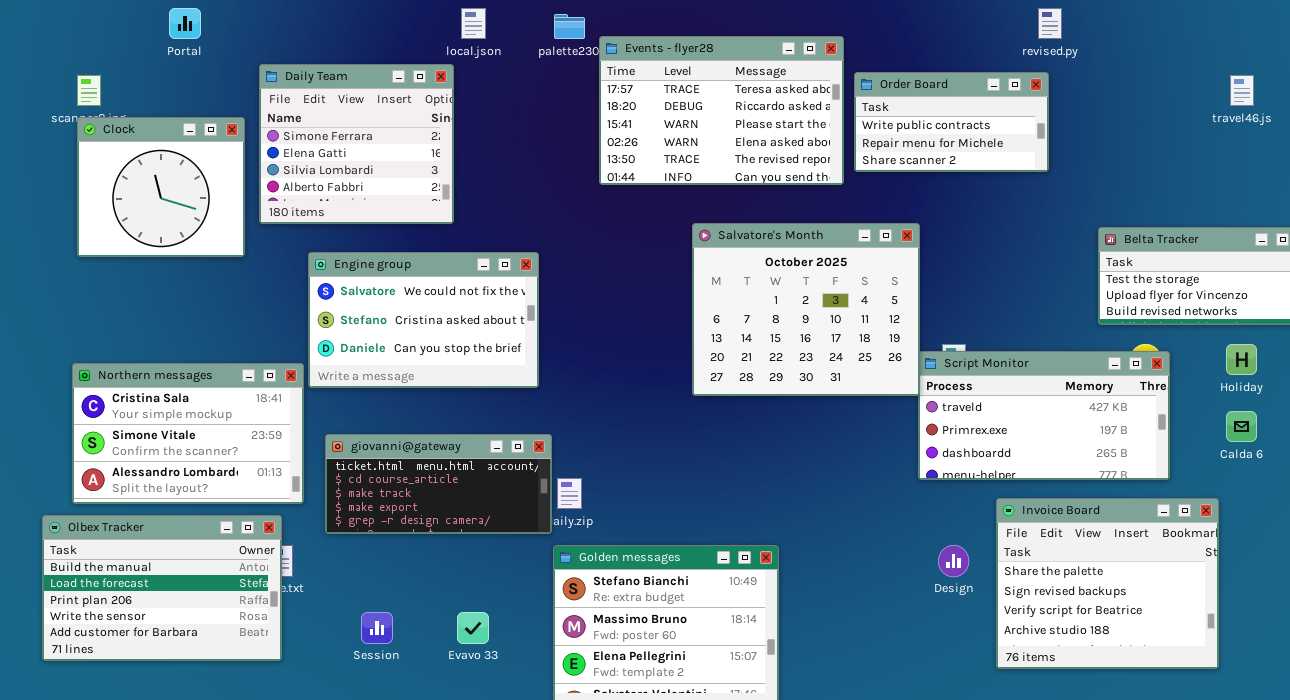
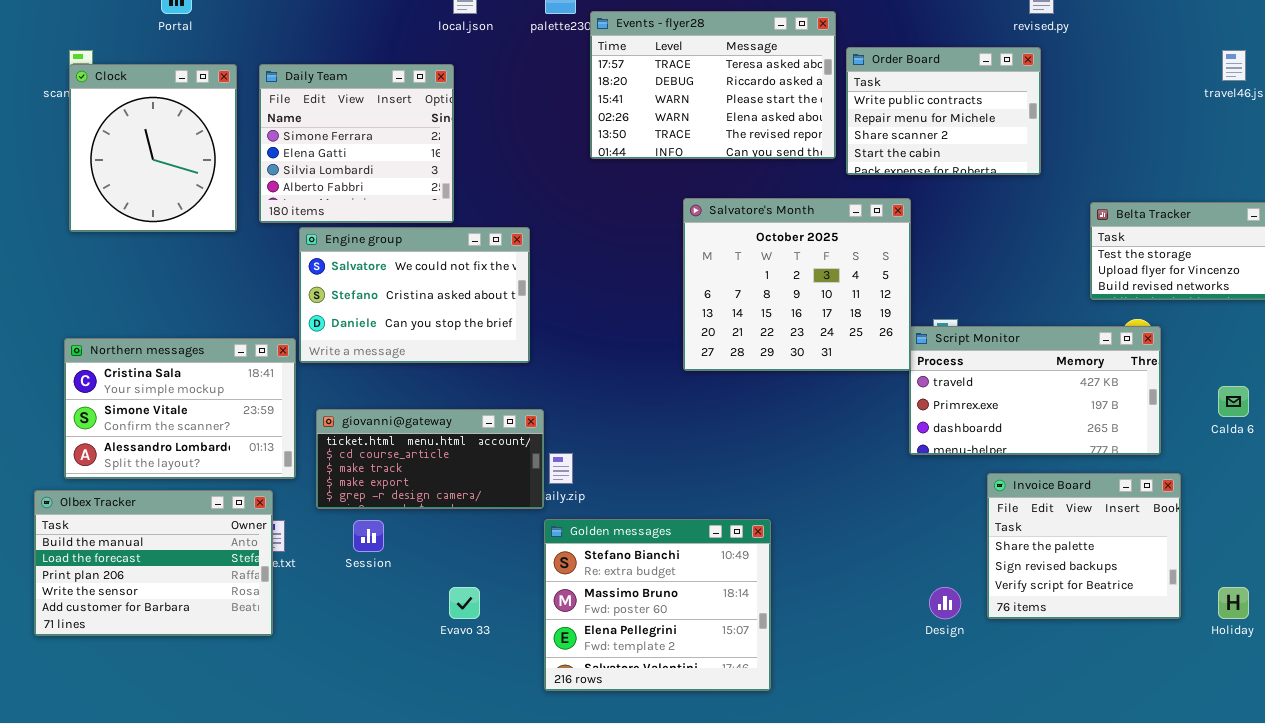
Daily Team: [259,64,454,224] -> [259,64,454,223], moved
Order Board: [854,72,1049,172] -> [846,47,1041,175], resized
Clock: [77,117,245,257] -> [69,64,237,232], resized
Holiday: [1226,344,1257,375] -> [1218,587,1249,619], moved
Invoice Board: [996,498,1219,669] -> [987,473,1181,619], resized
Design: [938,545,969,577] -> [929,587,961,619], moved
Session: [361,612,393,644] -> [353,520,384,552], moved

